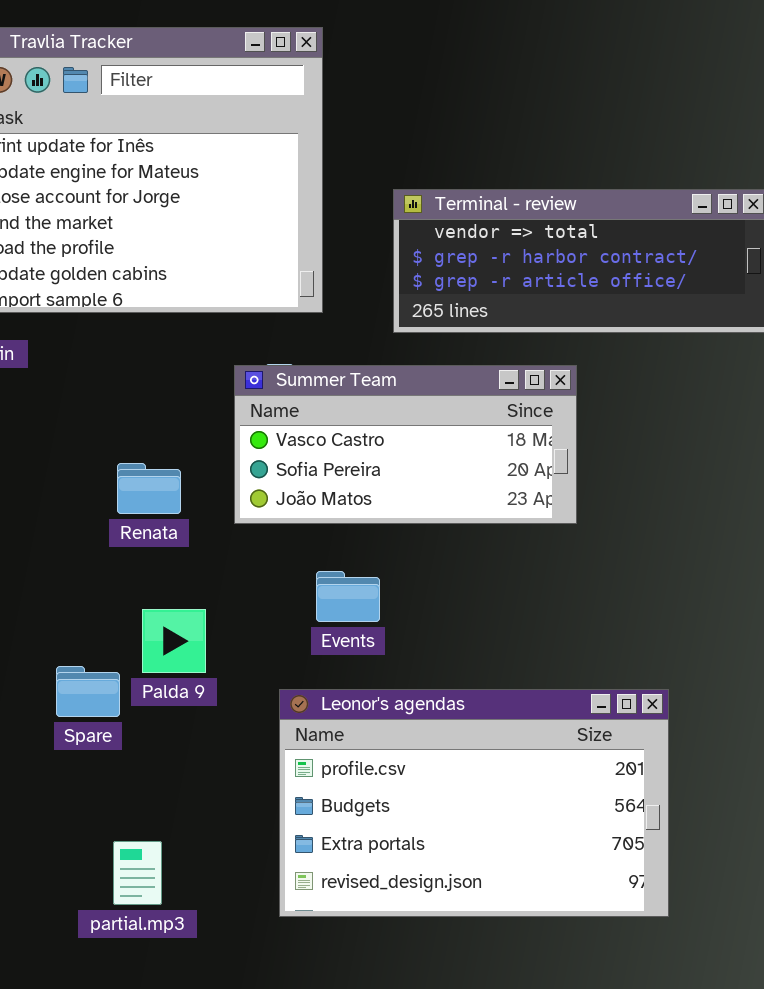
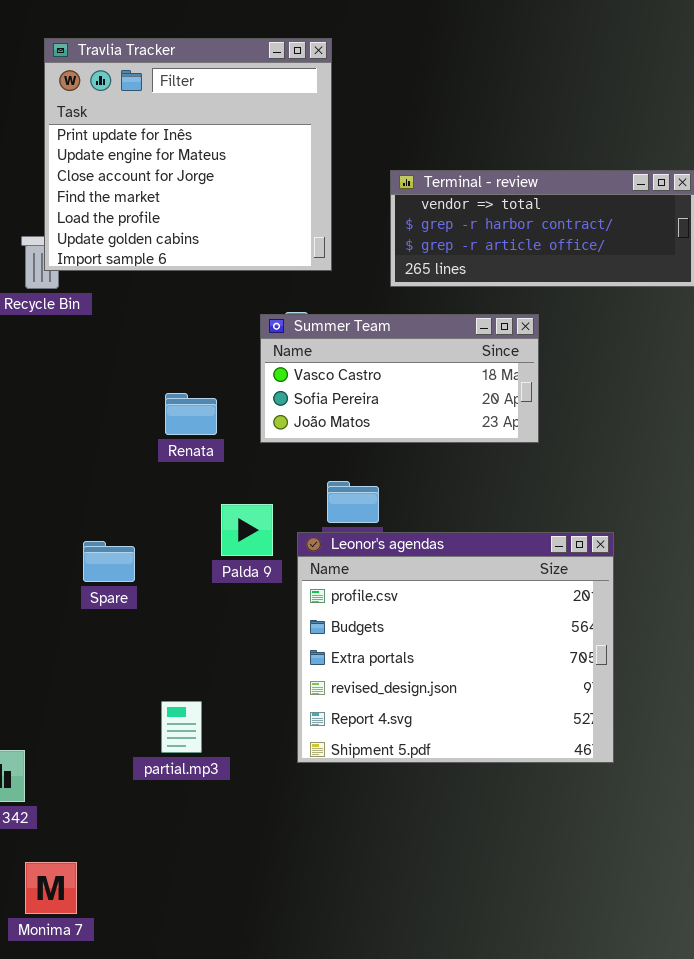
Palda 9: [142,609,206,673] -> [221,504,273,556], moved
Spare: [56,666,120,717] -> [83,541,135,582], moved
Leonor's agendas: [279,689,669,917] -> [297,532,614,763], resized

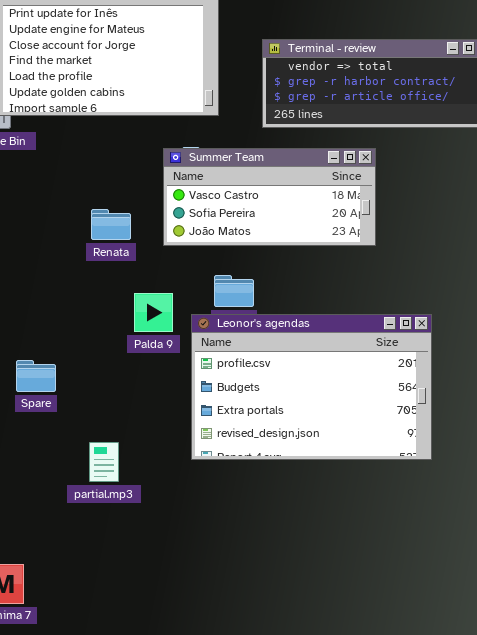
Leonor's agendas: [297,532,614,763] -> [191,314,432,460], resized
Spare: [83,541,135,582] -> [16,360,56,392], moved

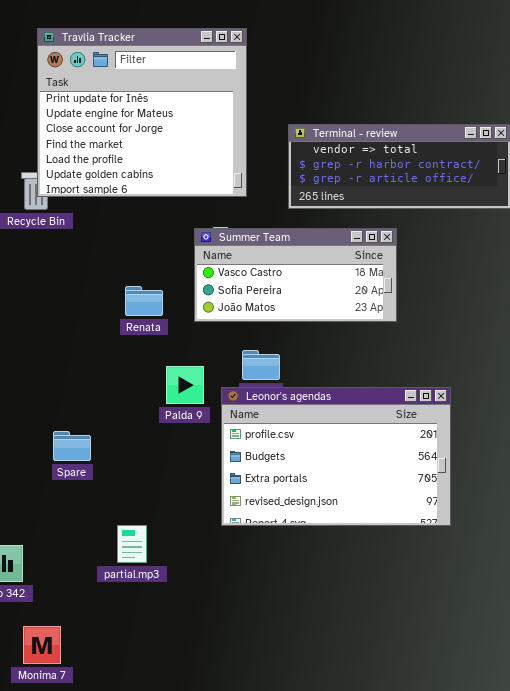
partial.mp3: [89,442,119,482] -> [117,525,147,563], moved

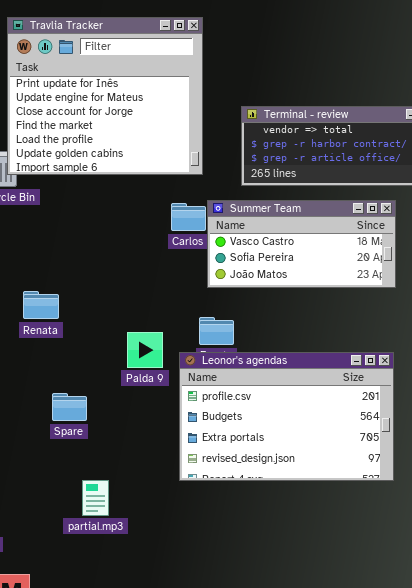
Summer Team: [194,228,397,322] -> [207,200,396,288], moved
Renata: [125,286,163,316] -> [23,291,59,319], moved
Spare: [53,431,91,461] -> [52,393,87,421], moved

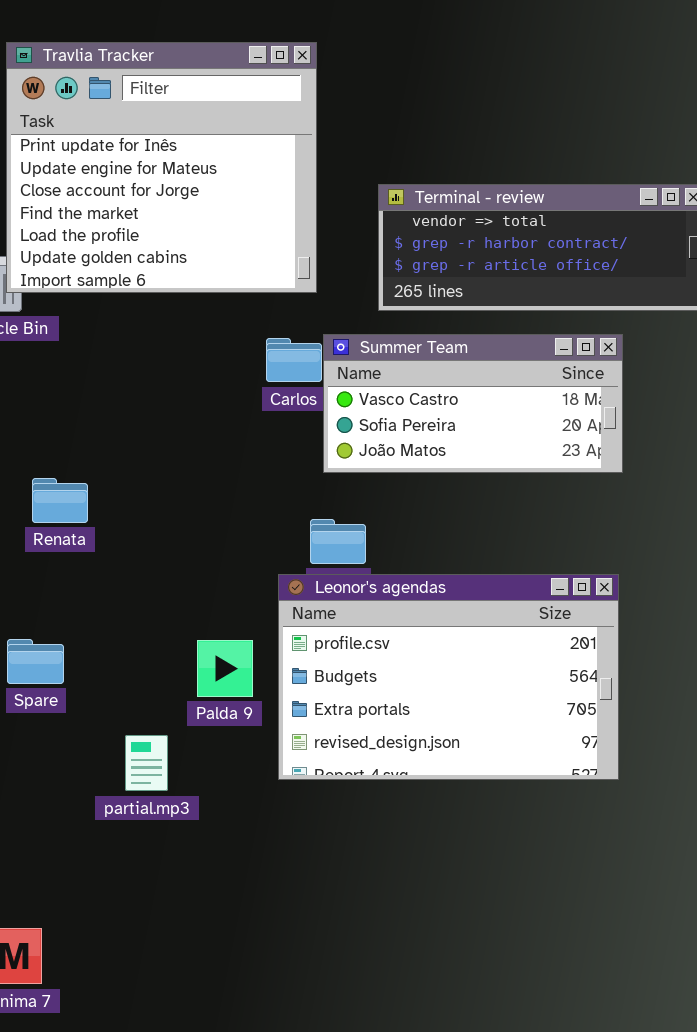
Palda 9: [127,332,163,368] -> [197,640,253,697], moved
Spare: [52,393,87,421] -> [7,639,64,684], moved
partial.mp3: [82,480,109,516] -> [125,735,168,791], moved

